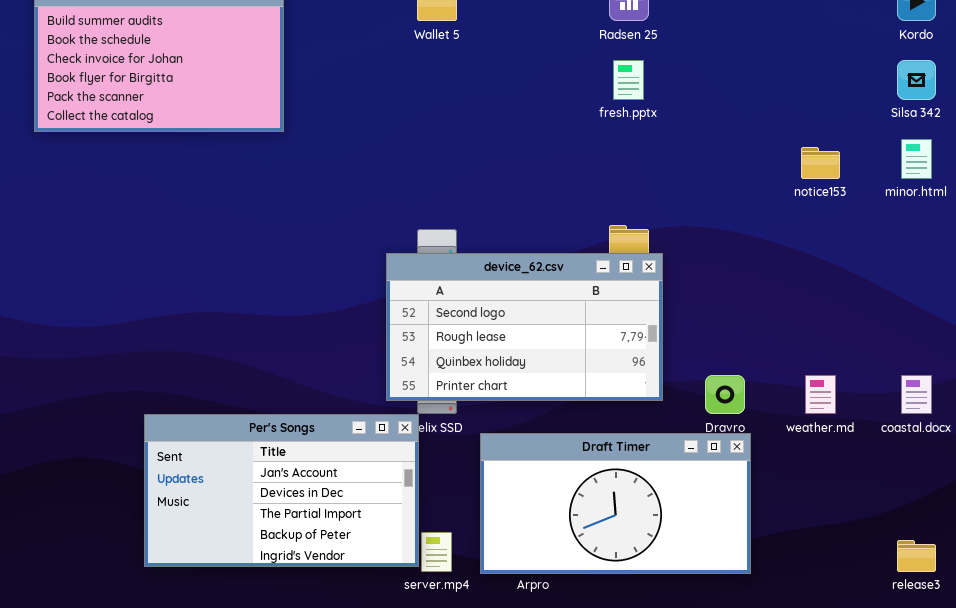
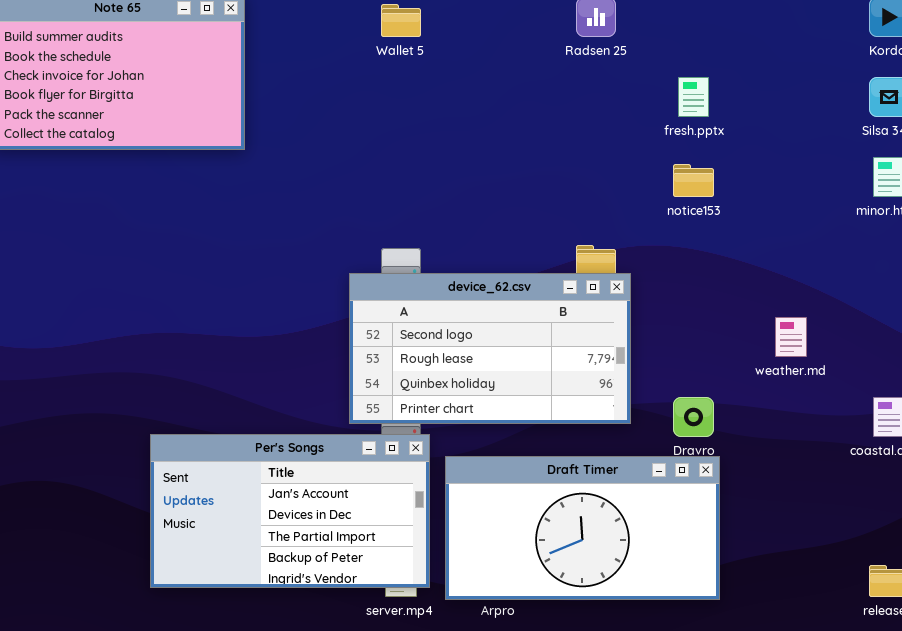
fresh.pptx: [613,60,644,100] -> [678,77,709,117], moved
notice153: [801,147,840,179] -> [673,164,714,197], moved
weather.md: [805,375,836,414] -> [775,317,807,357], moved
Per's Songs: [144,414,419,567] -> [150,434,430,588], moved

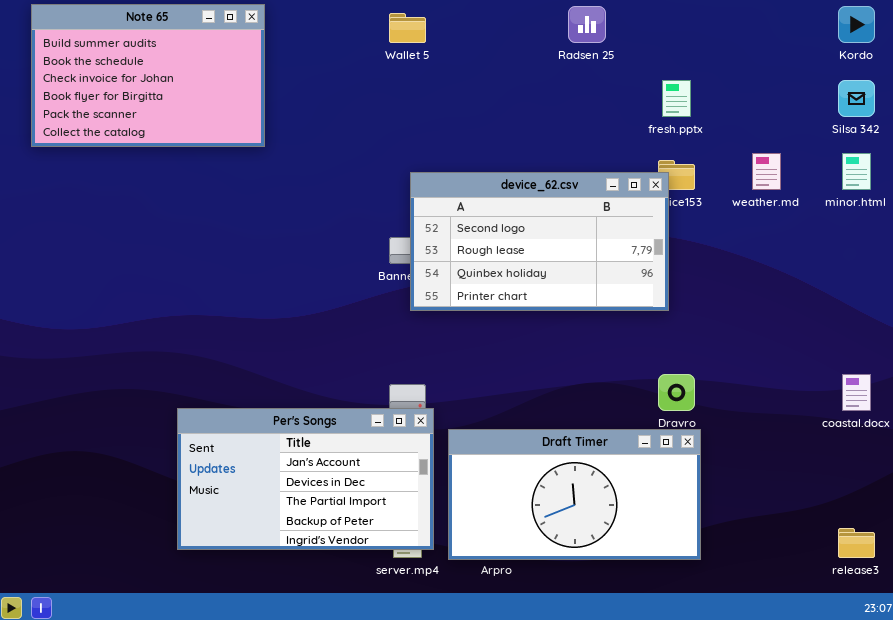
device_62.csv: [349,273,631,424] -> [410,172,669,311], moved
weather.md: [775,317,807,357] -> [752,153,781,190], moved

